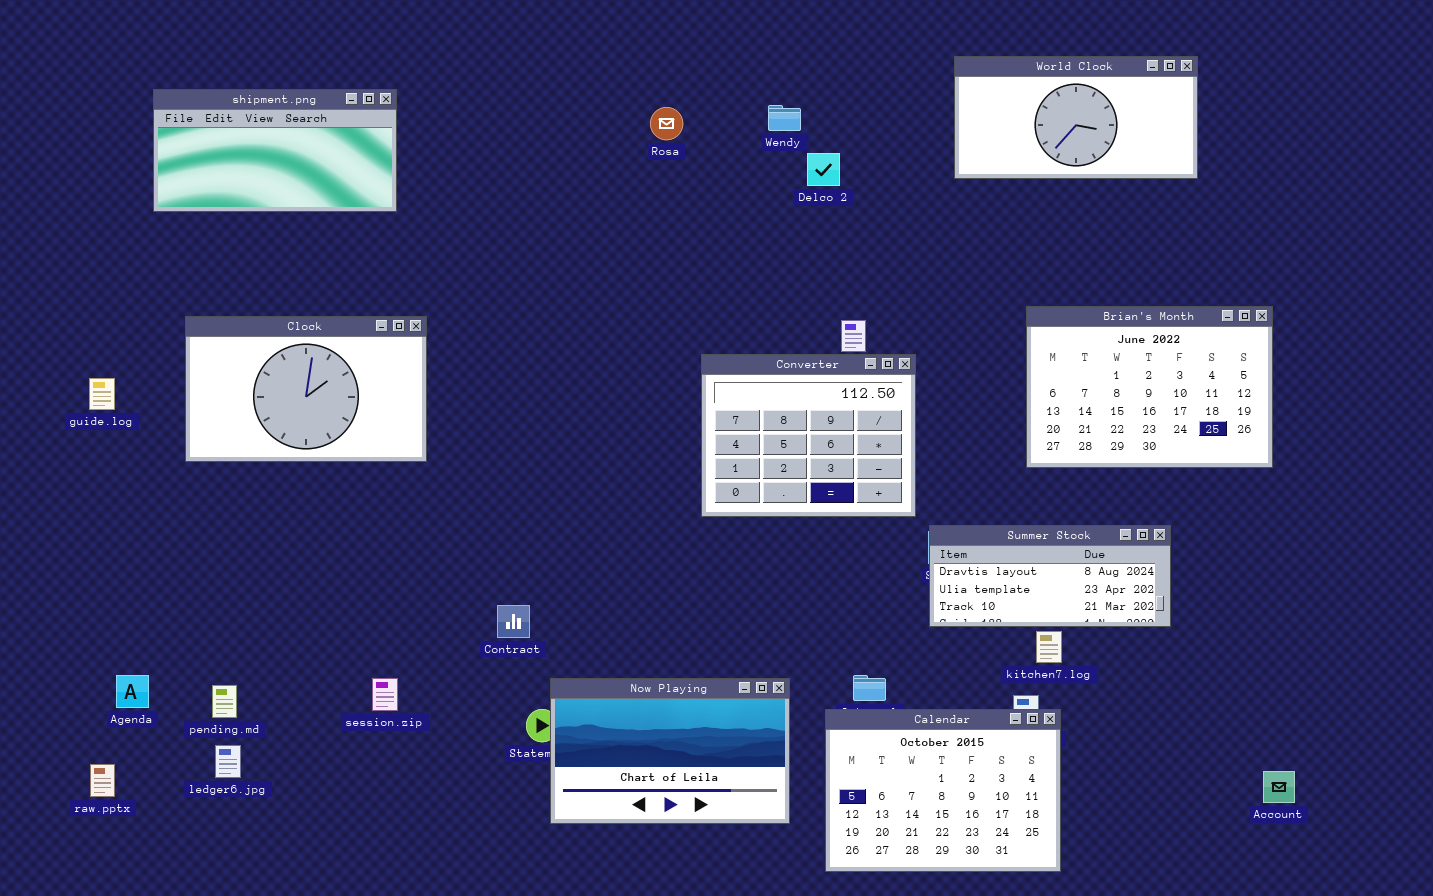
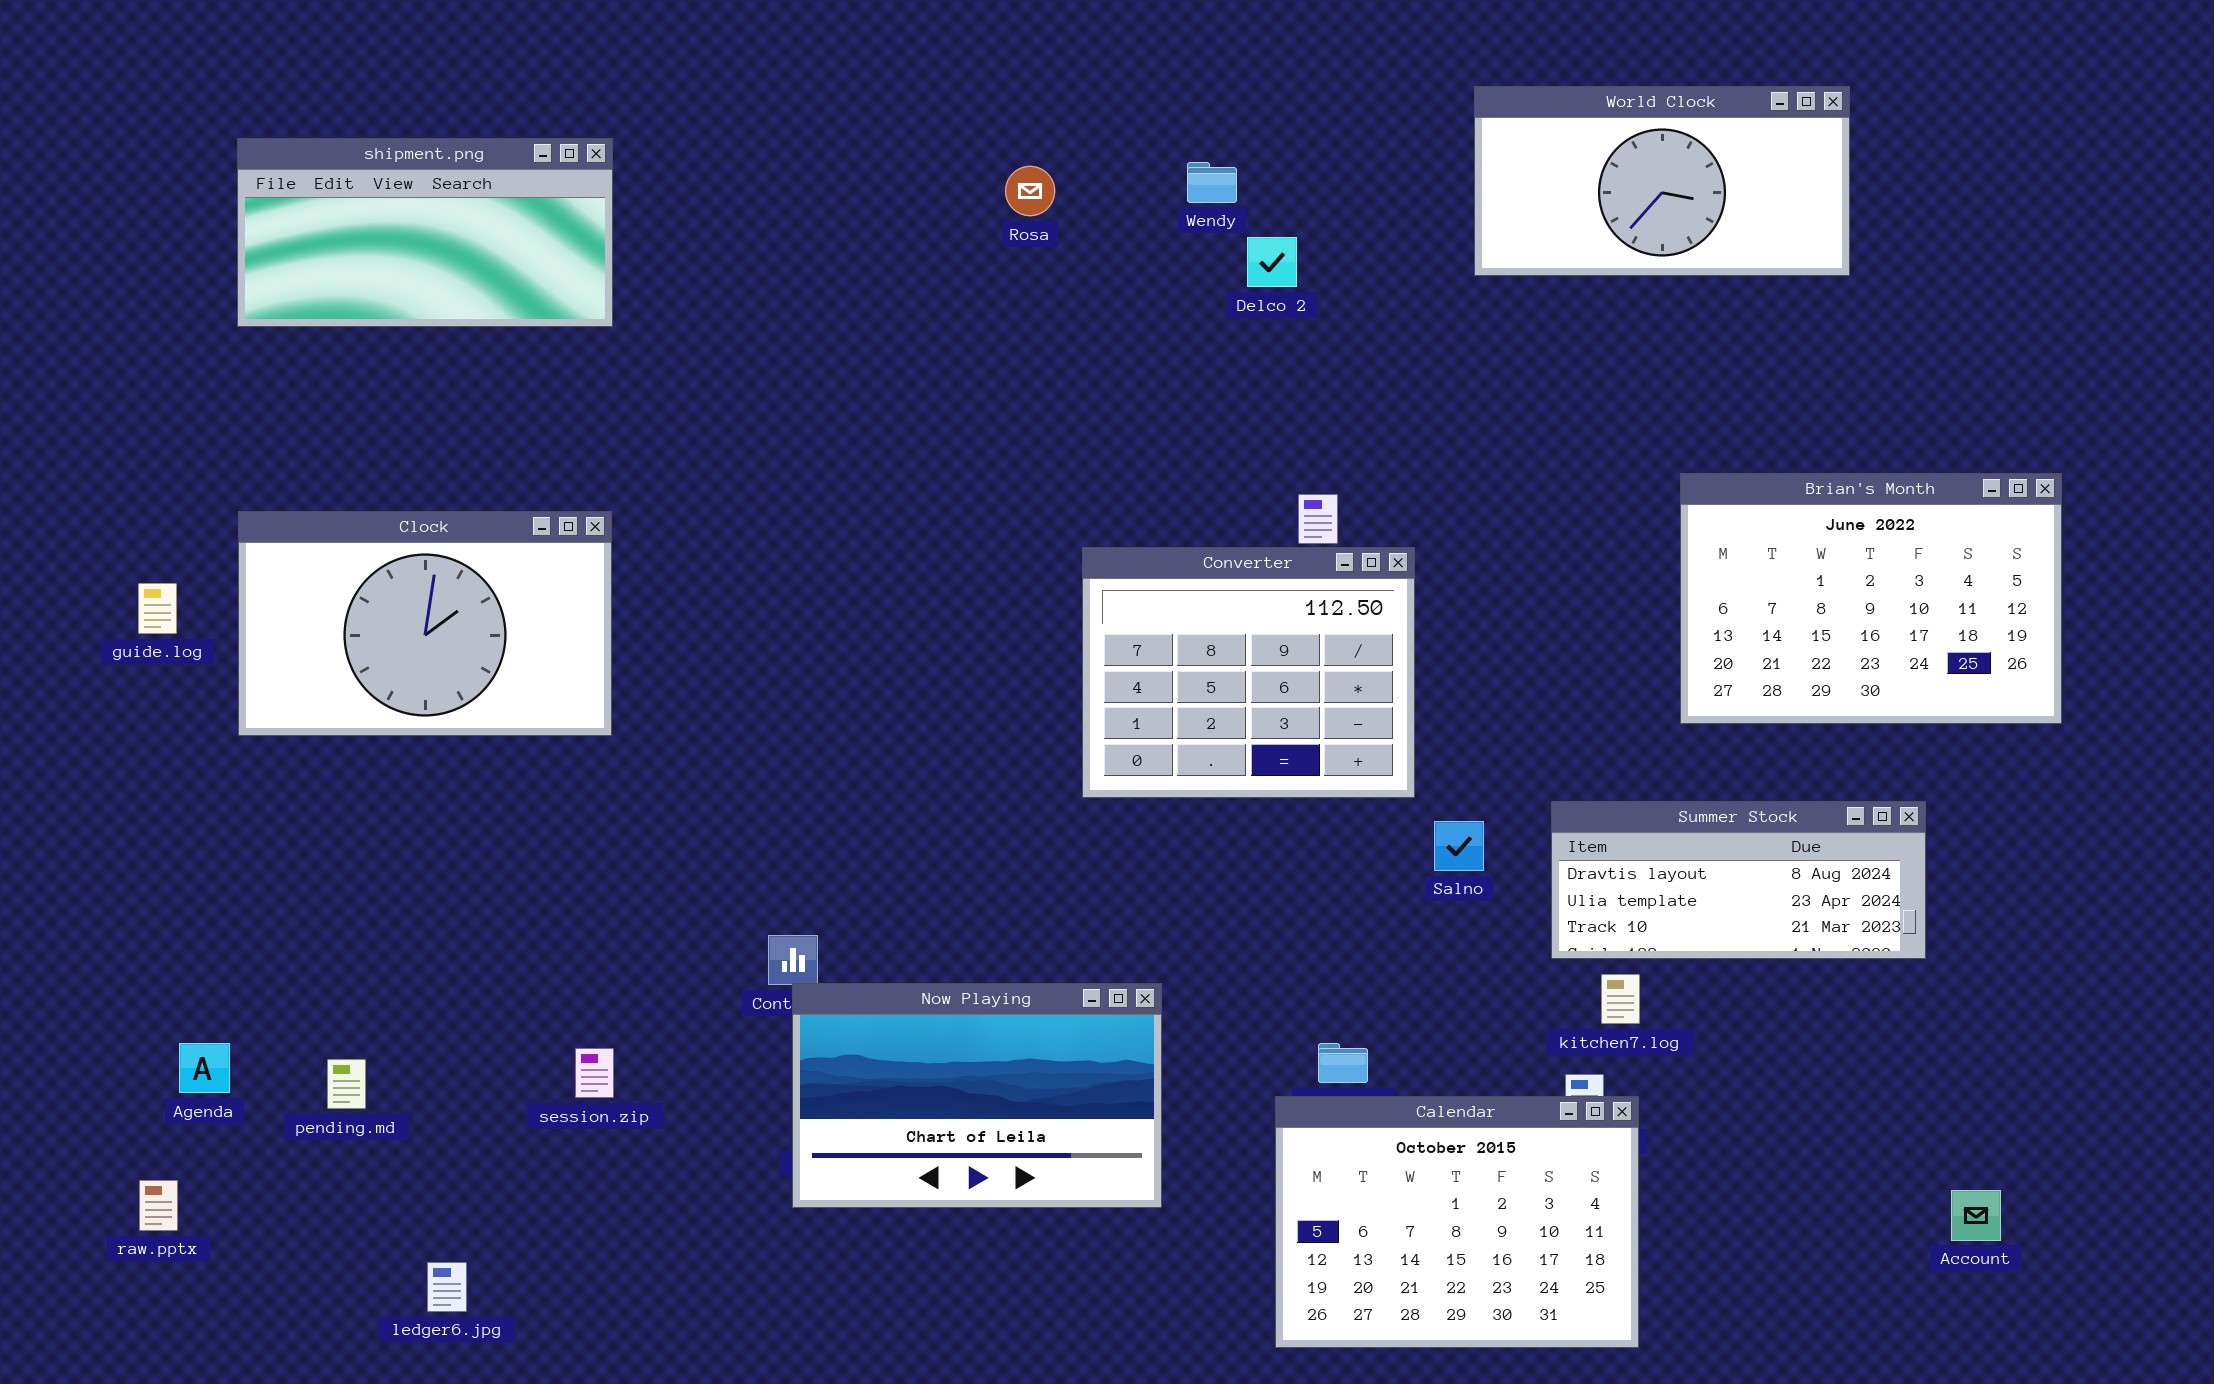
Brian's Month: [1026,306,1273,468] -> [1680,473,2062,724], moved
Clock: [185,316,427,462] -> [238,511,612,736], moved
Summer Stock: [929,525,1171,627] -> [1551,801,1926,959], moved
Now Playing: [550,678,790,824] -> [792,983,1162,1208], moved
ledger6.jpg: [215,745,241,778] -> [427,1262,467,1312], moved

